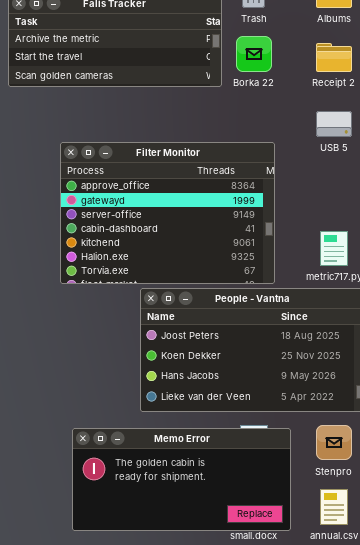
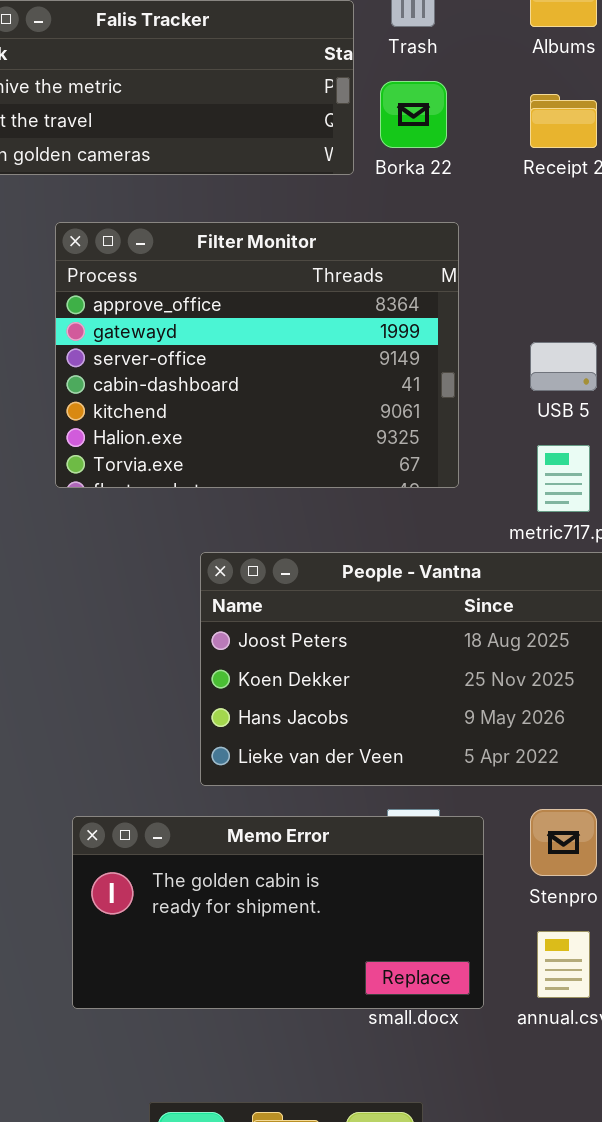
USB 5: [316,111,352,137] -> [530,342,597,391], moved
Filter Monitor: [60,142,275,284] -> [55,222,459,488], moved

